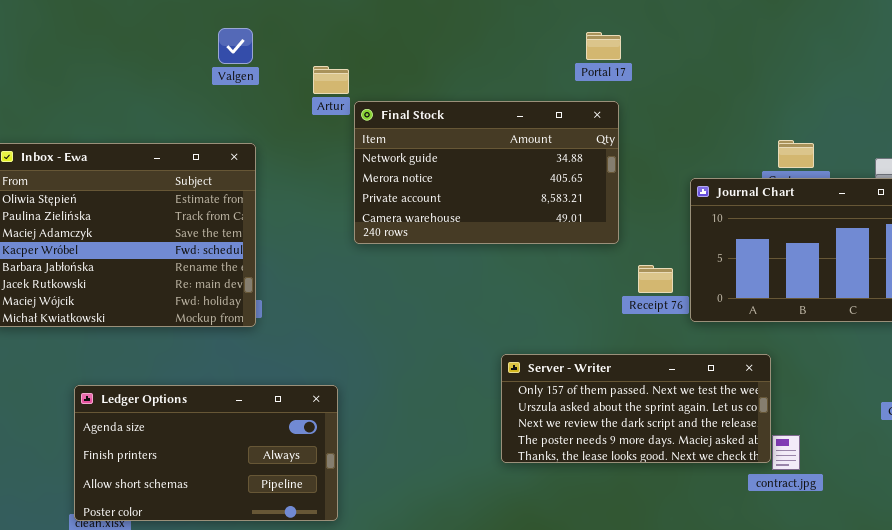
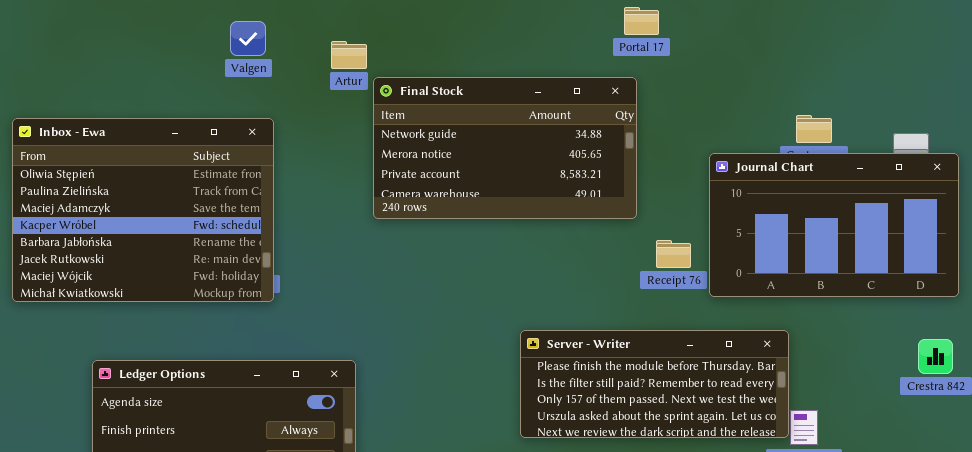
Valgen: [218,28,253,64] -> [230,21,266,56], moved
Portal 17: [586,32,621,60] -> [624,7,659,35], moved
Server - Writer: [501,354,771,463] -> [520,330,789,438], scrolled up 2 rows

